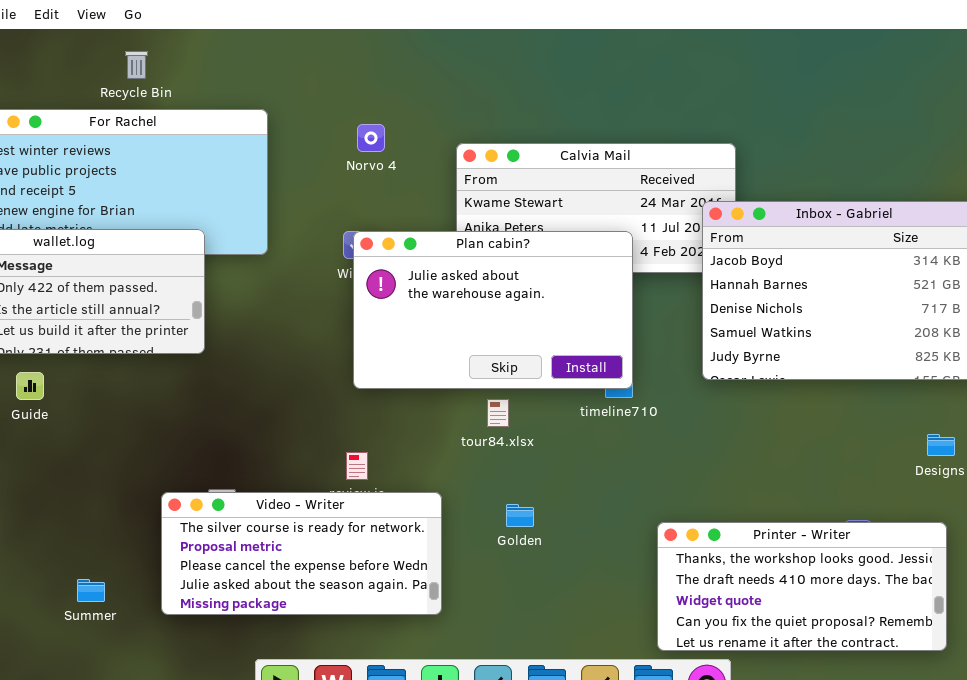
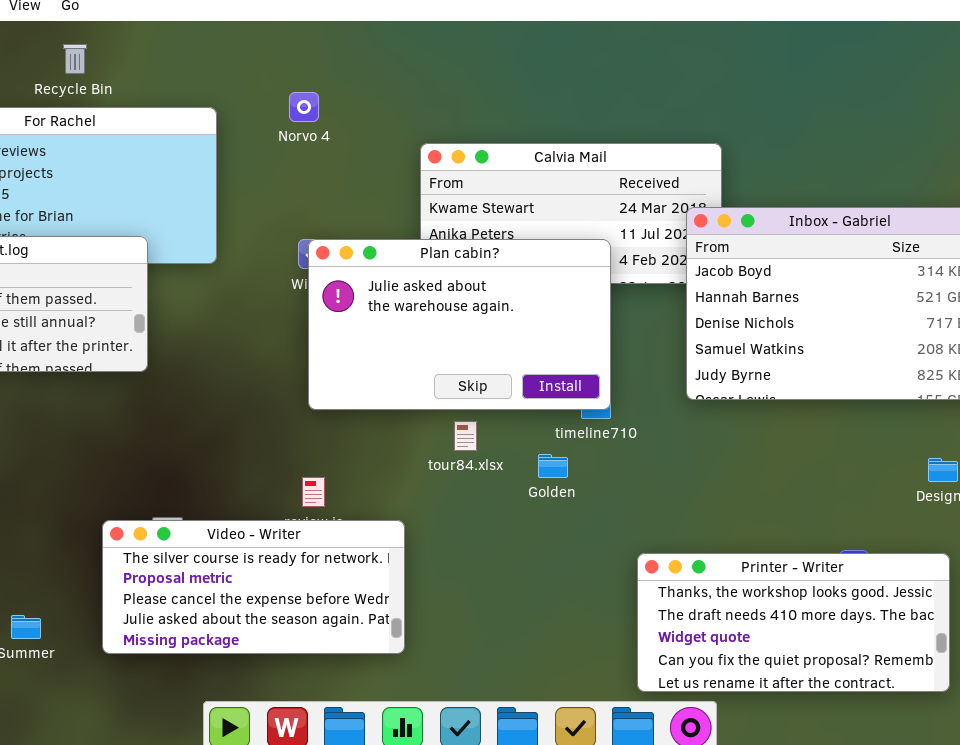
Norvo 4: [357,124,385,152] -> [289,92,319,122], moved
Golden: [506,504,534,527] -> [538,454,568,478], moved

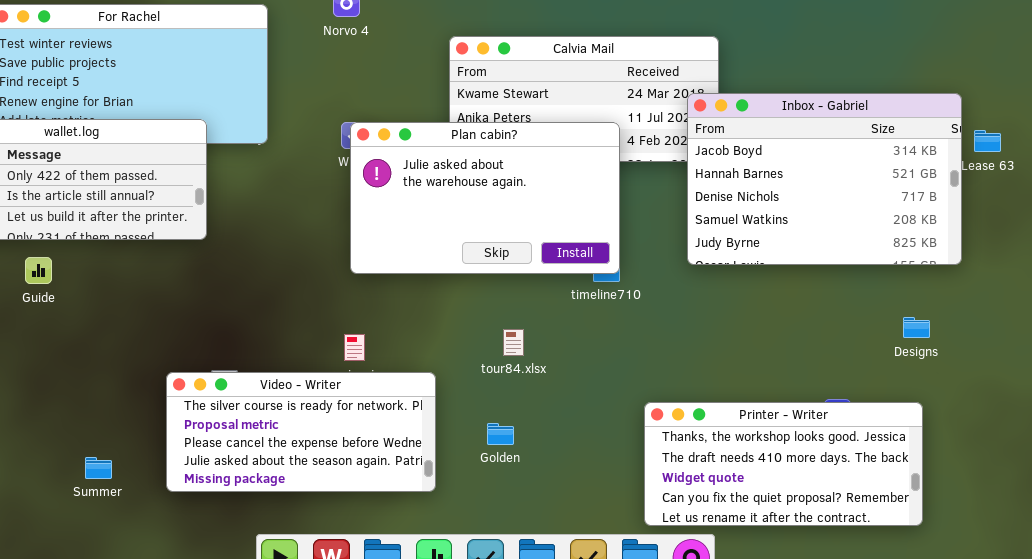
tour84.xlsx: [454,421,477,451] -> [503,329,524,356], moved
Golden: [538,454,568,478] -> [487,423,514,445], moved

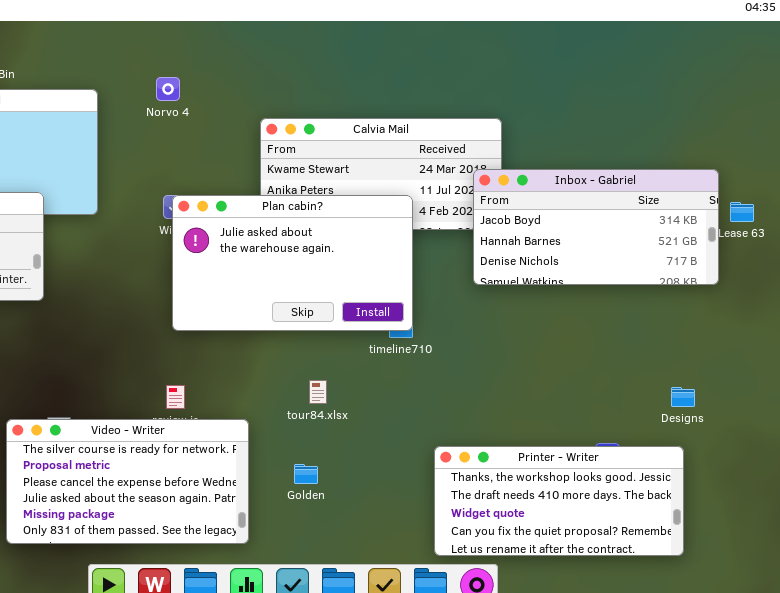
Inbox - Gabriel: [687,93,962,265] -> [473,169,719,285], resized
Designs: [903,317,930,338] -> [671,387,695,407], moved
Video - Writer: [166,372,436,492] -> [6,419,249,544], resized

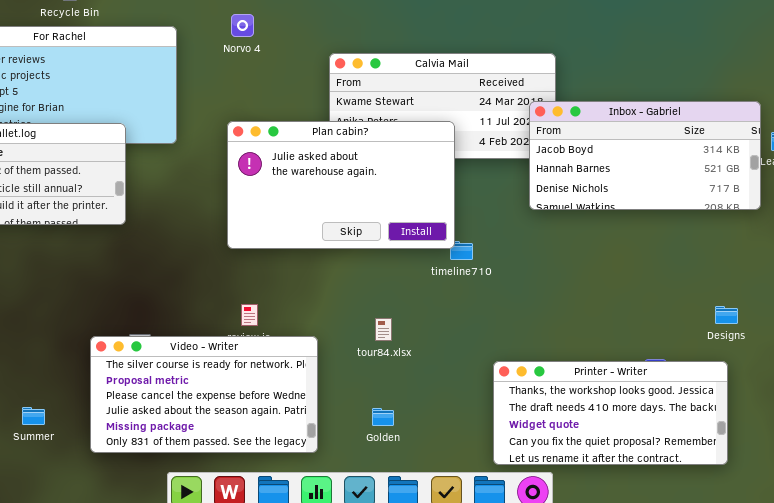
Plan cabin?: [172,195,413,331] -> [227,121,455,249], moved
tour84.xlsx: [309,380,327,404] -> [375,318,392,341], moved
Golden: [294,464,318,484] -> [372,408,394,426], moved

